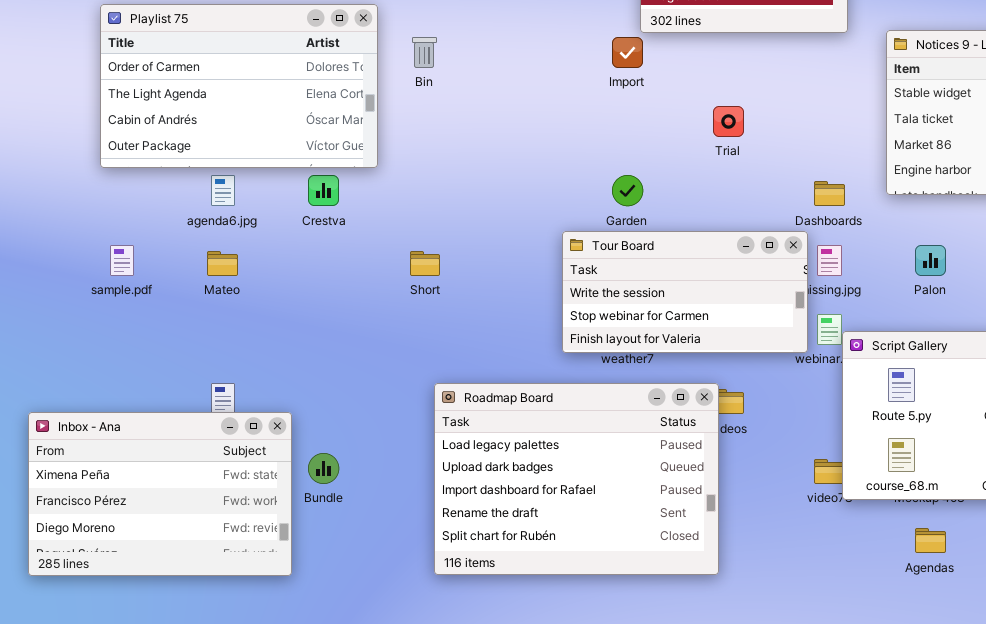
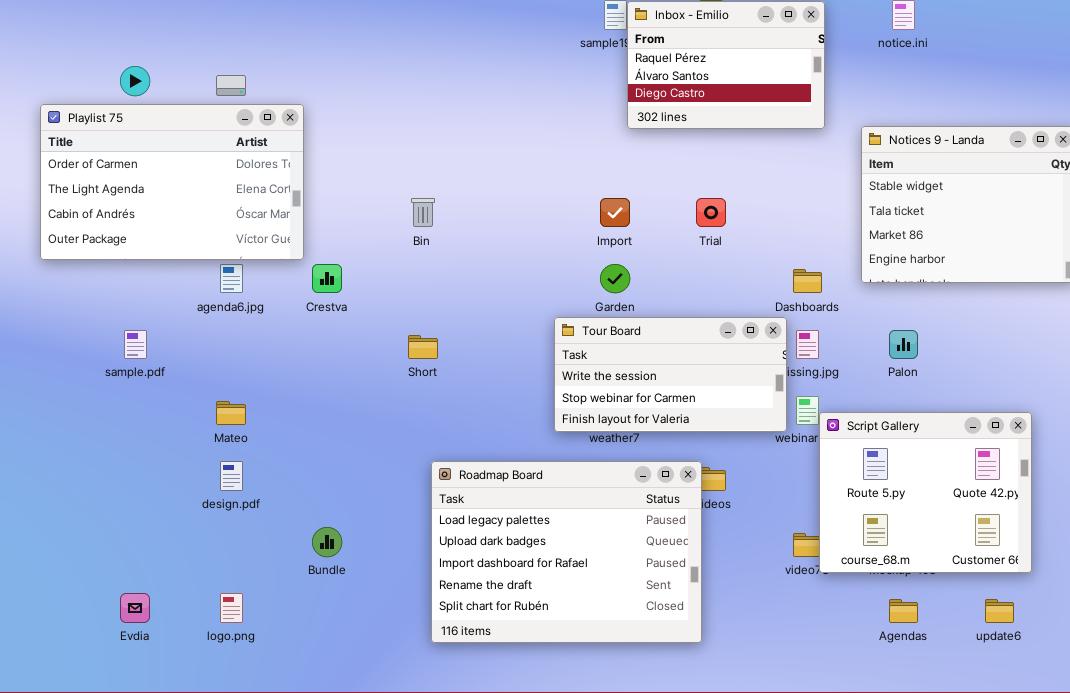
Playlist 75: [100,4,378,168] -> [40,104,304,260], moved
Bin: [412,37,437,68] -> [411,198,435,227], moved
Import: [612,37,643,68] -> [600,198,630,227], moved
Mateo: [207,251,238,276] -> [216,401,246,425], moved
Inbox - Ana: [28,412,292,576] -> none, closed

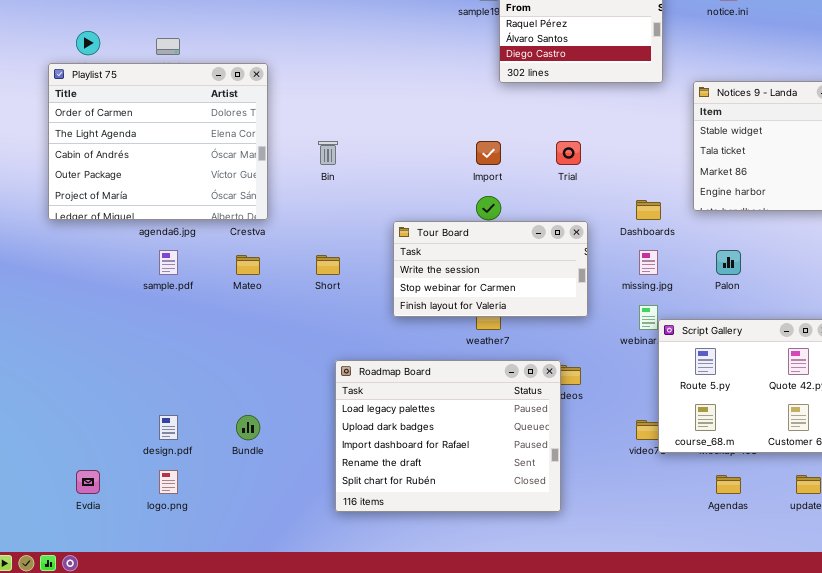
Playlist 75: [40,104,304,260] -> [48,63,268,220], moved, resized
Tour Board: [554,317,787,432] -> [393,221,588,317], moved
sample.pdf: [124,330,147,359] -> [159,250,178,275], moved
Mateo: [216,401,246,425] -> [236,255,260,275], moved
design.pdf: [220,461,243,491] -> [159,415,178,440], moved

